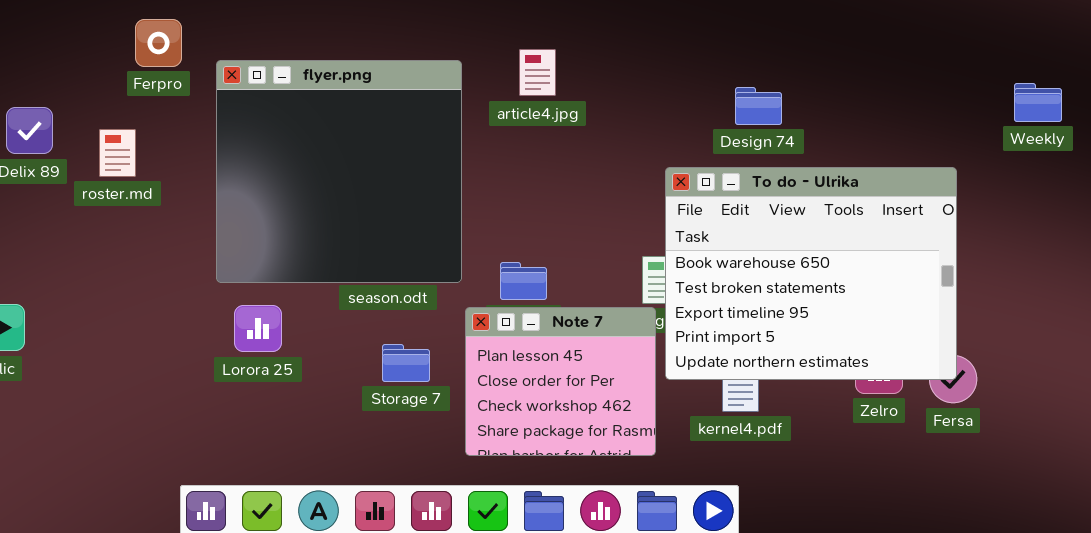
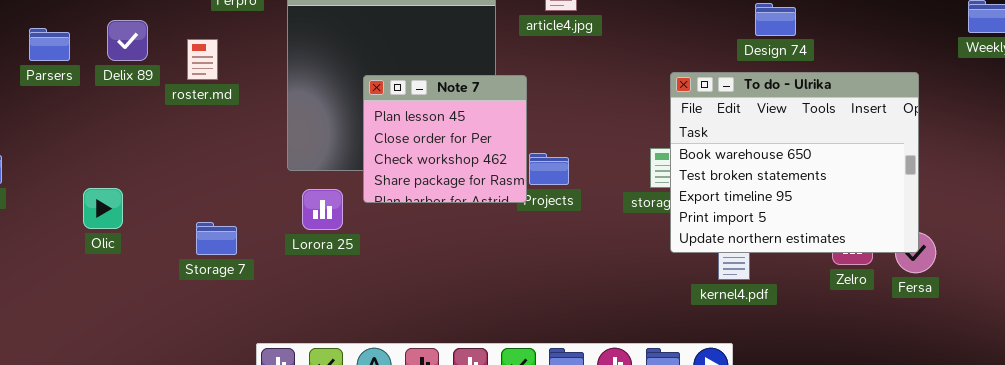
Design 74: [735,87,782,125] -> [755,3,796,36], moved
Note 7: [465,307,656,456] -> [363,75,527,203], moved
Storage 7: [382,344,430,382] -> [196,222,237,255], moved

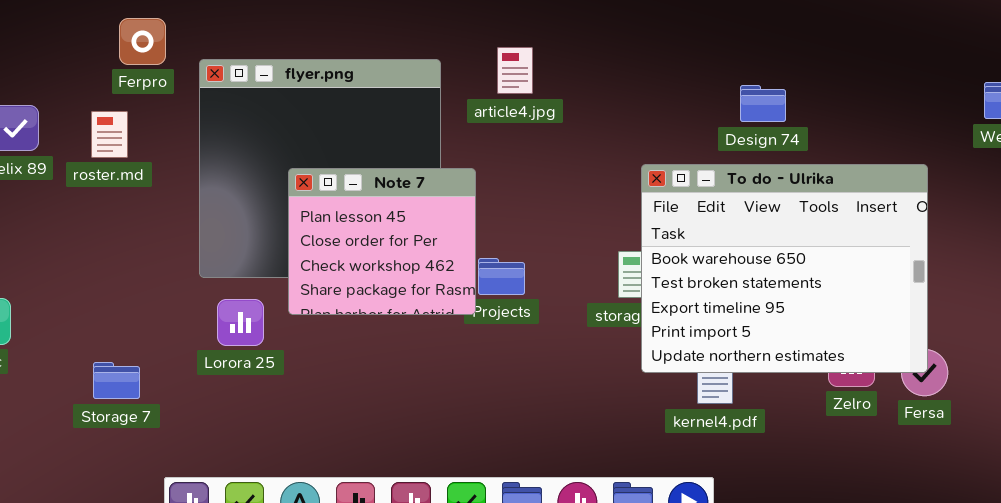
roster.md: [187,39,218,80] -> [91,111,128,158], moved
Storage 7: [196,222,237,255] -> [93,362,140,399], moved

